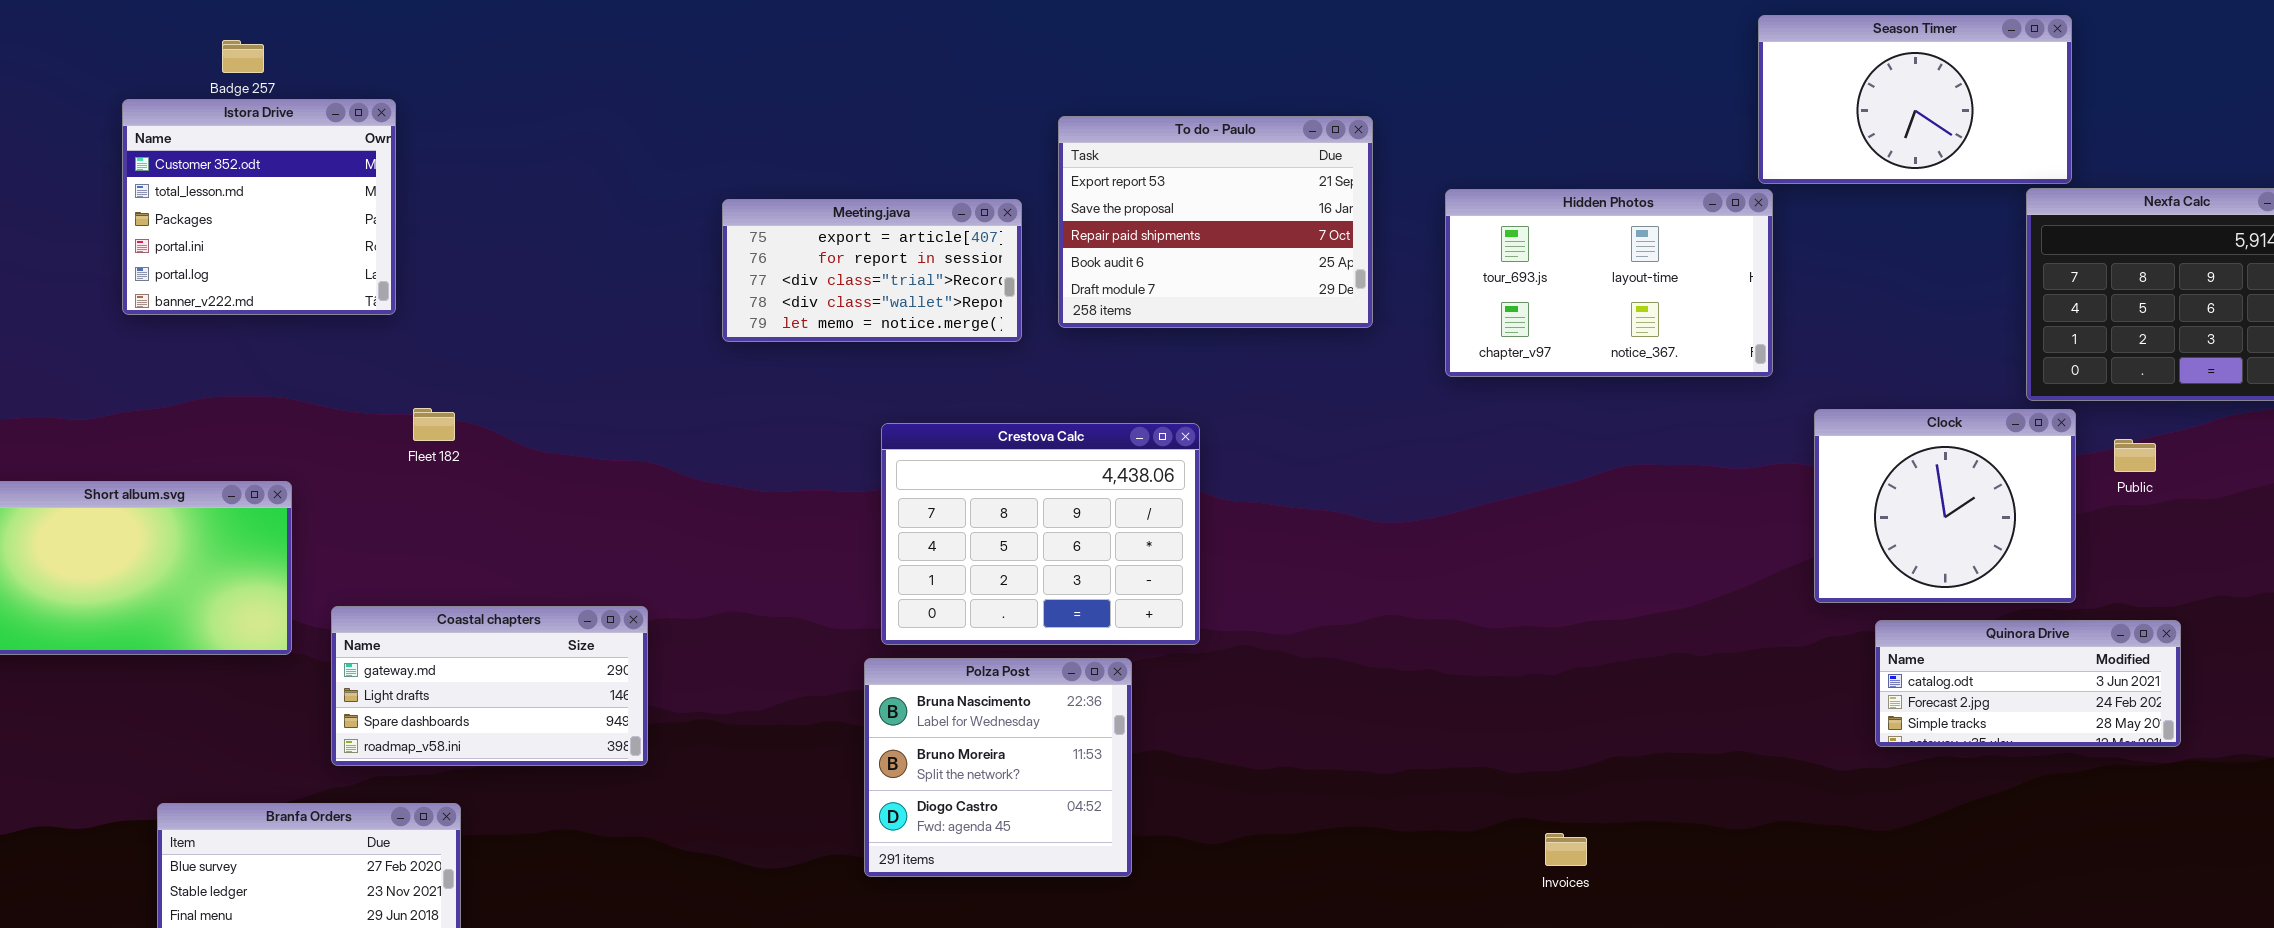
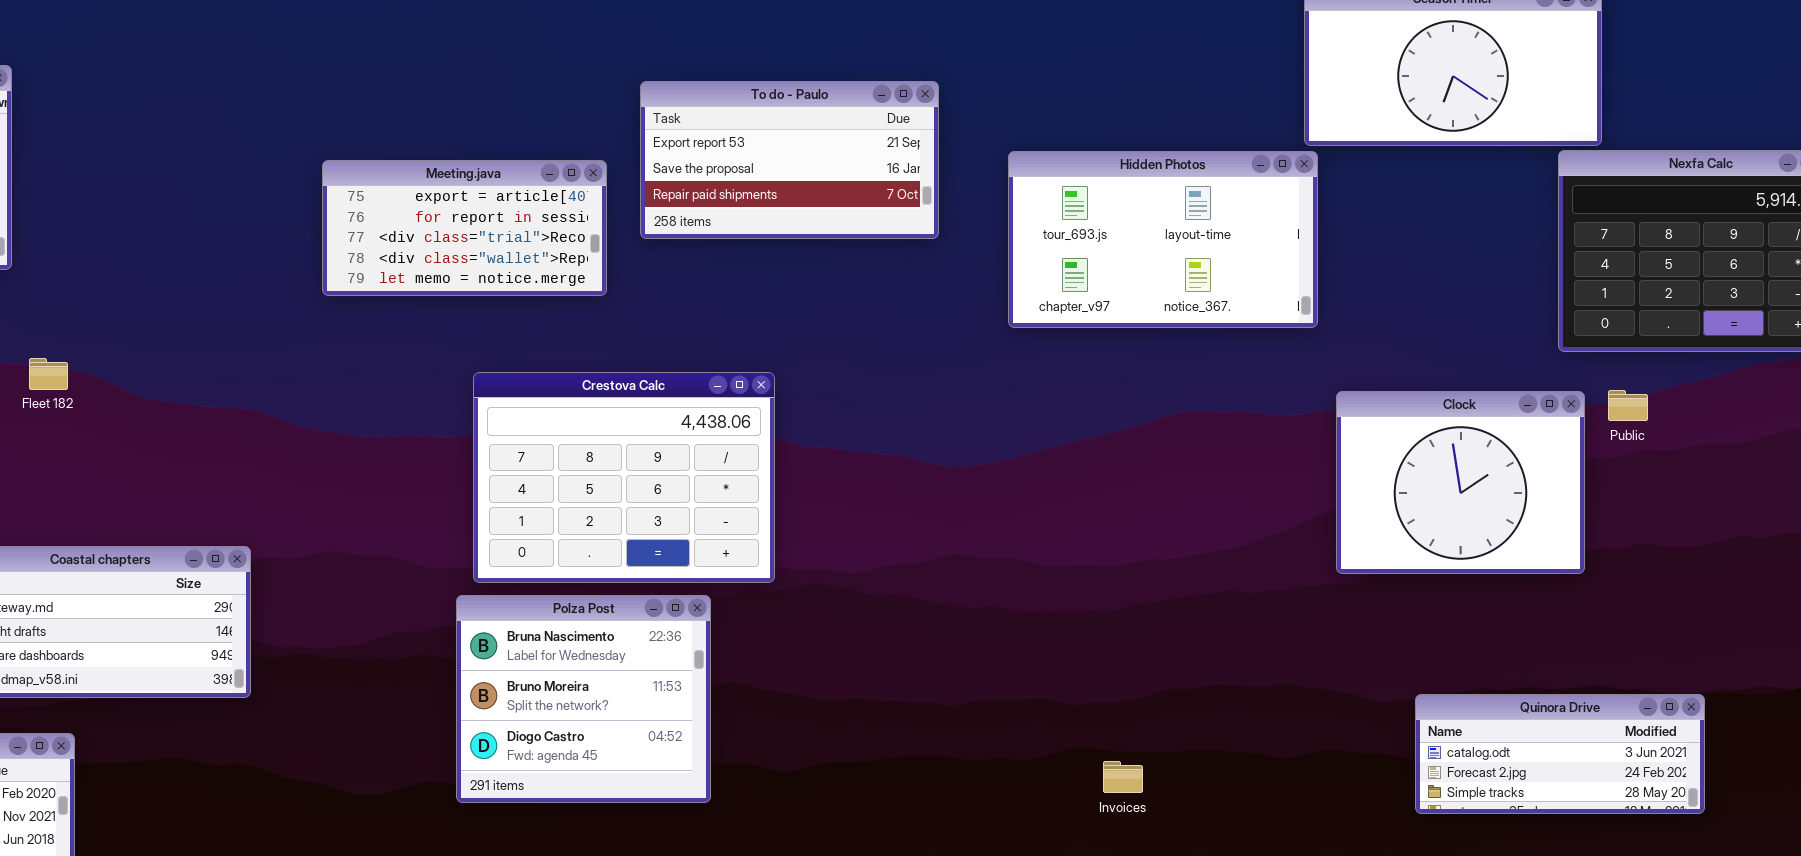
To do - Paulo: [1058,116,1373,328] -> [640,81,939,239], resized
Clock: [1814,409,2076,603] -> [1336,391,1585,574], moved
Public: [2114,439,2156,472] -> [1608,390,1648,421], moved
Quinora Drive: [1875,620,2181,747] -> [1415,694,1705,814], moved

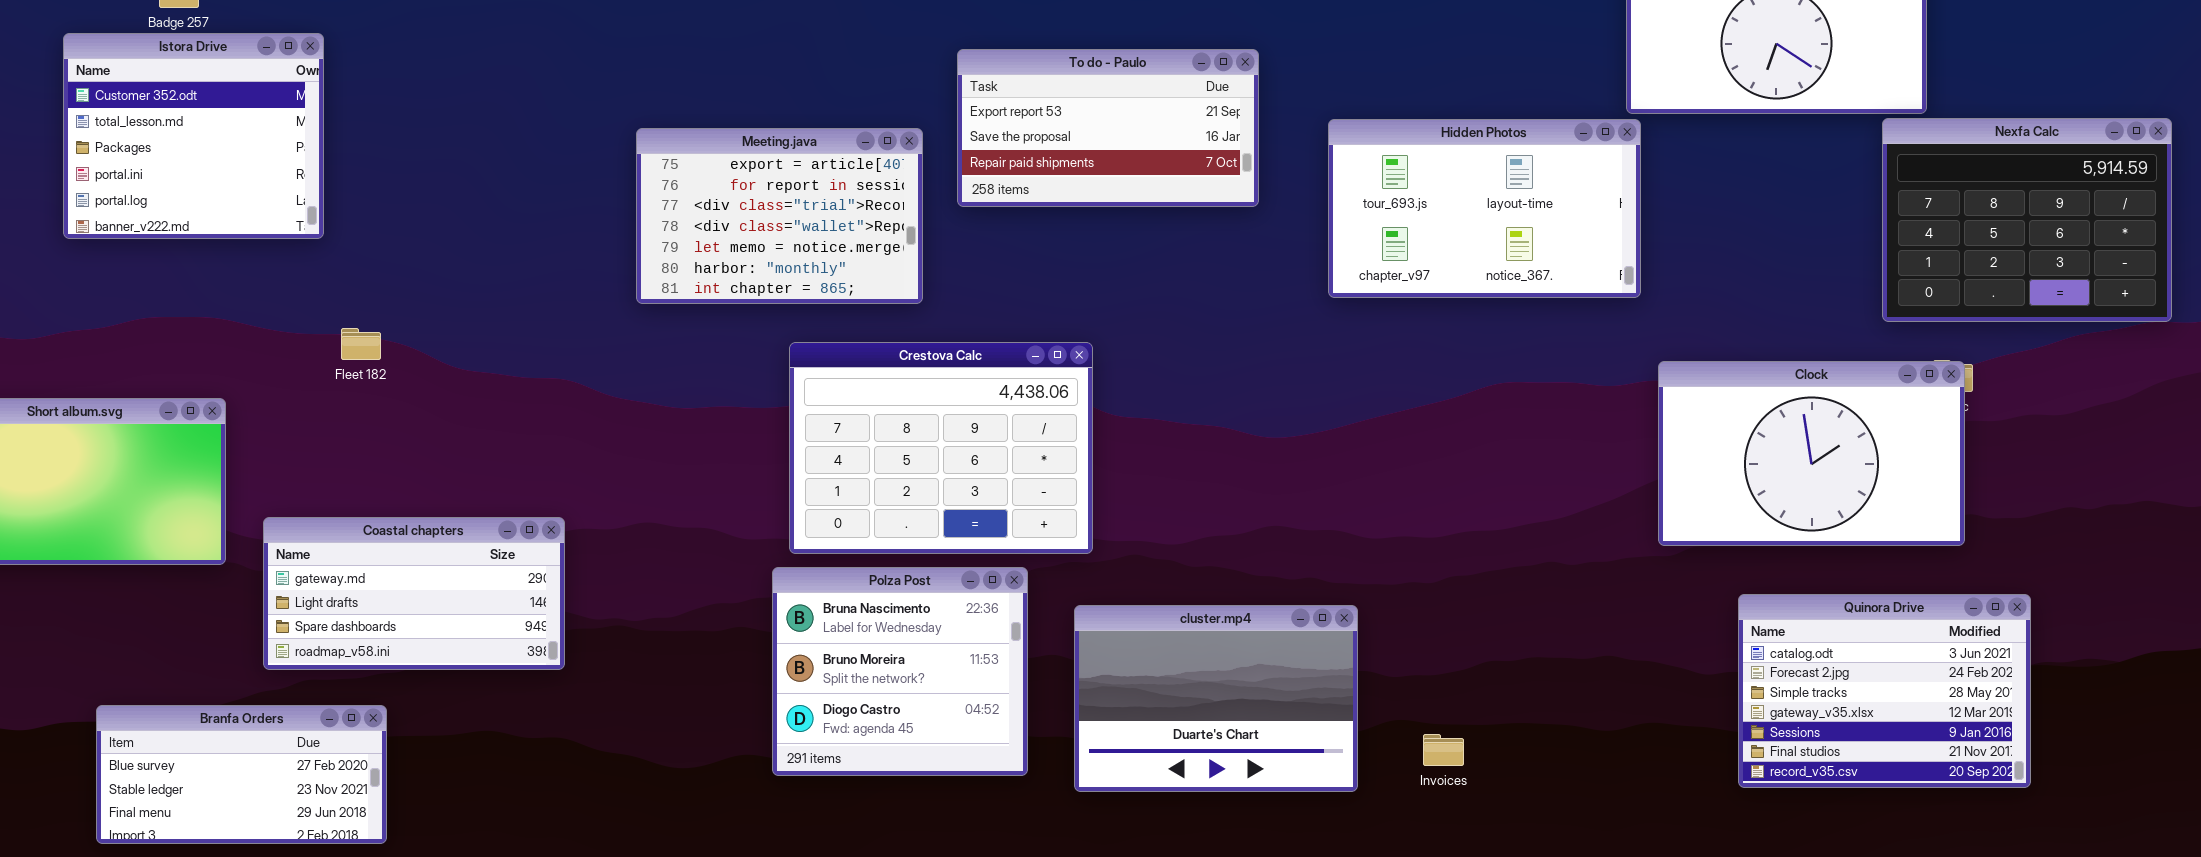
Meeting.java: [322,160,607,296] -> [636,128,923,304], resized
Clock: [1336,391,1585,574] -> [1658,361,1965,546], resized
cluster.mp4: none -> [1074,605,1358,792], opened
Quinora Drive: [1415,694,1705,814] -> [1738,594,2031,788], resized

